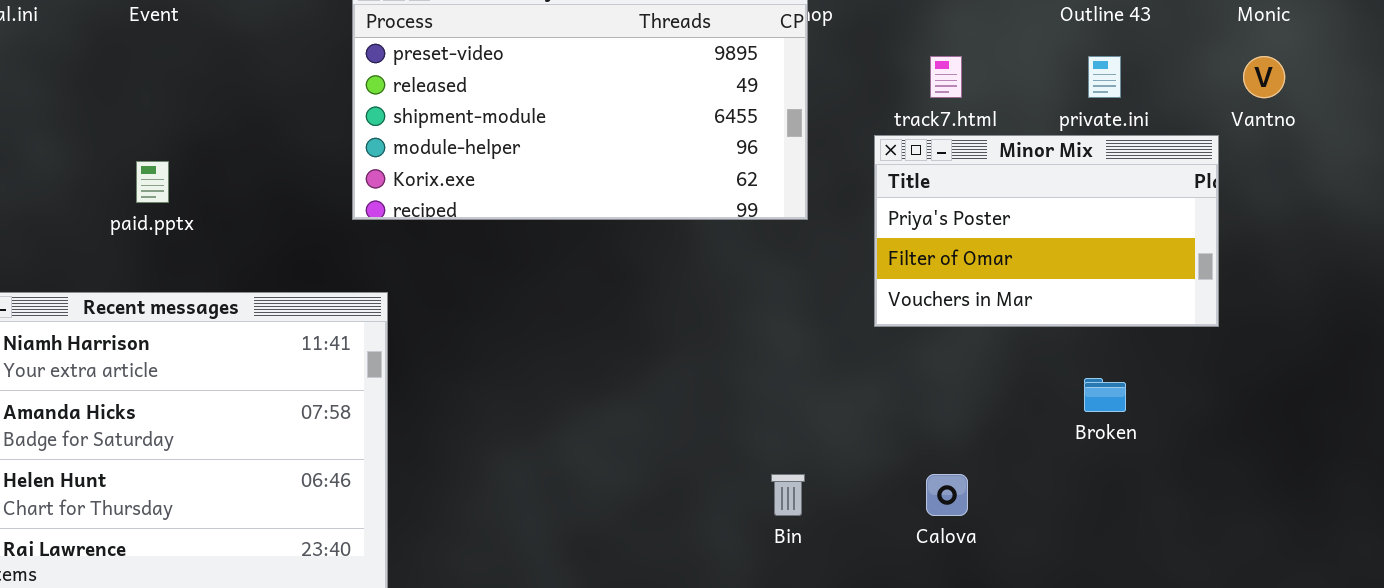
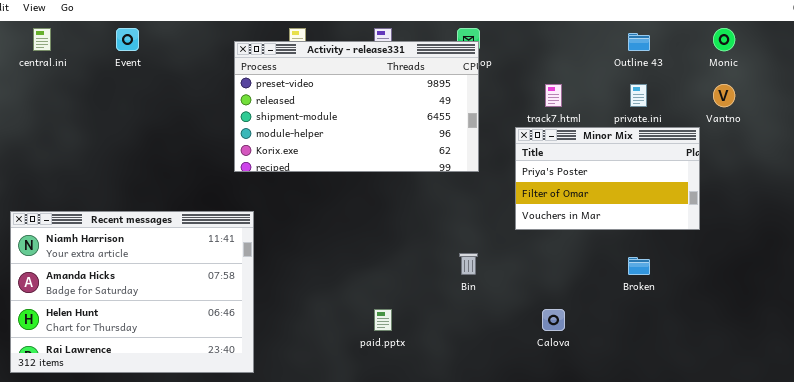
paid.pptx: [136,161,169,203] -> [374,309,392,331], moved
Bin: [771,474,805,516] -> [459,253,478,275], moved

